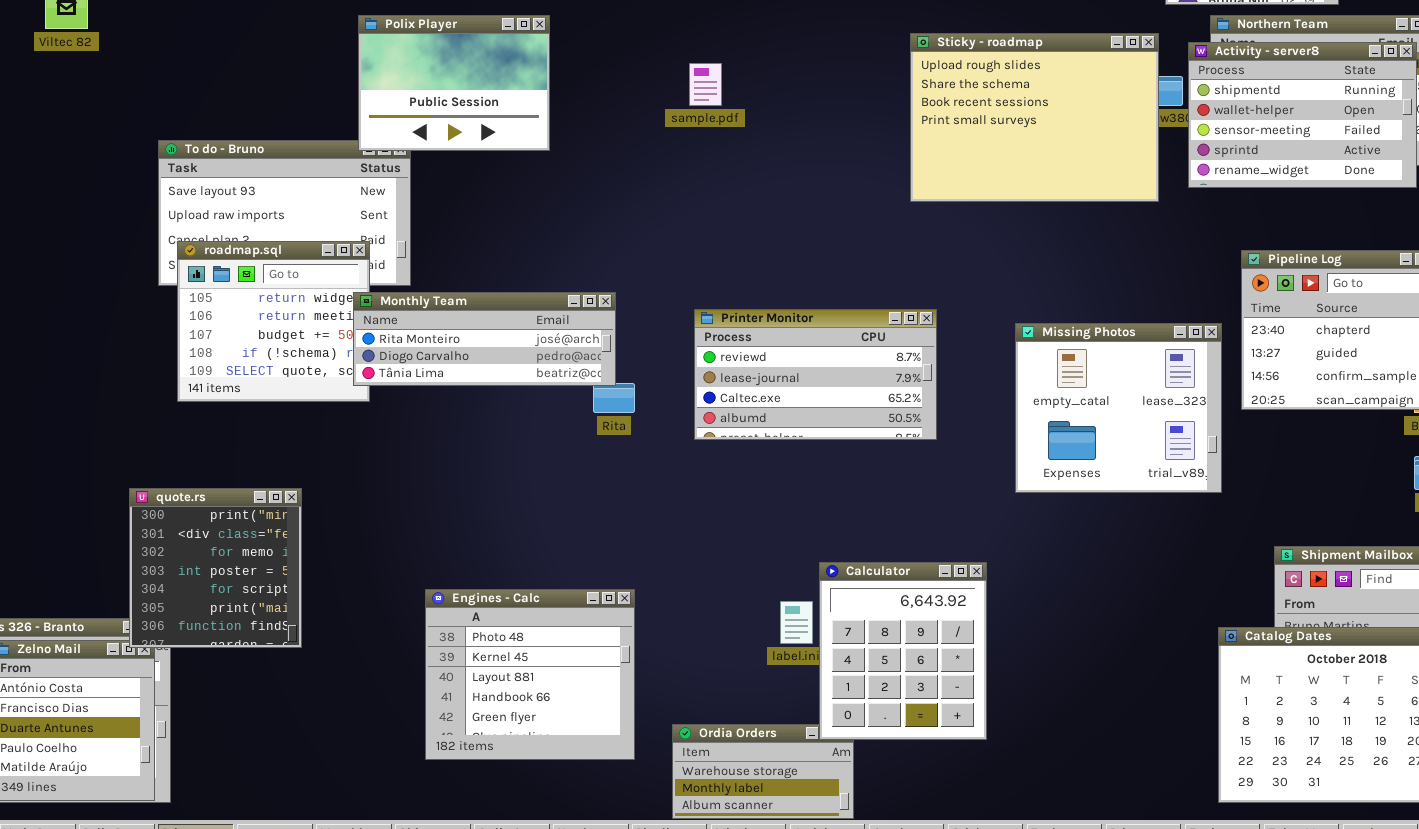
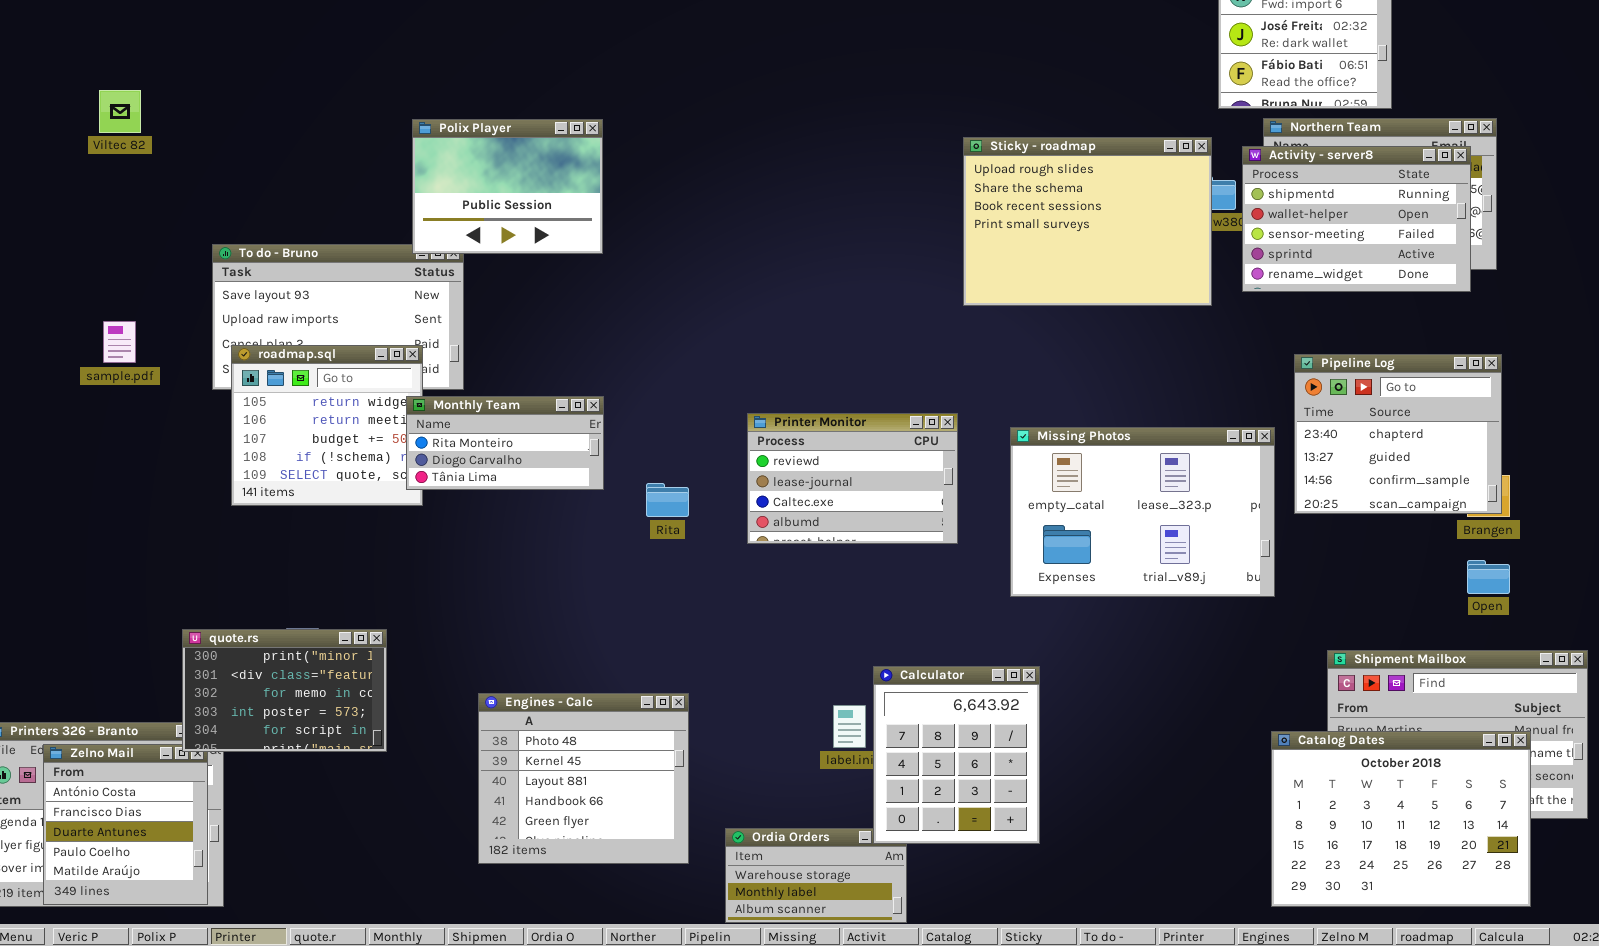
sample.pdf: [689,63,722,106] -> [103,321,136,363], moved
Monthly Team: [353,292,616,386] -> [406,396,604,490], resized
Printer Monitor: [694,309,937,440] -> [747,413,958,544], resized
Missing Photos: [1015,323,1222,493] -> [1010,427,1275,597], resized
quote.rs: [129,488,302,648] -> [182,629,387,752], resized

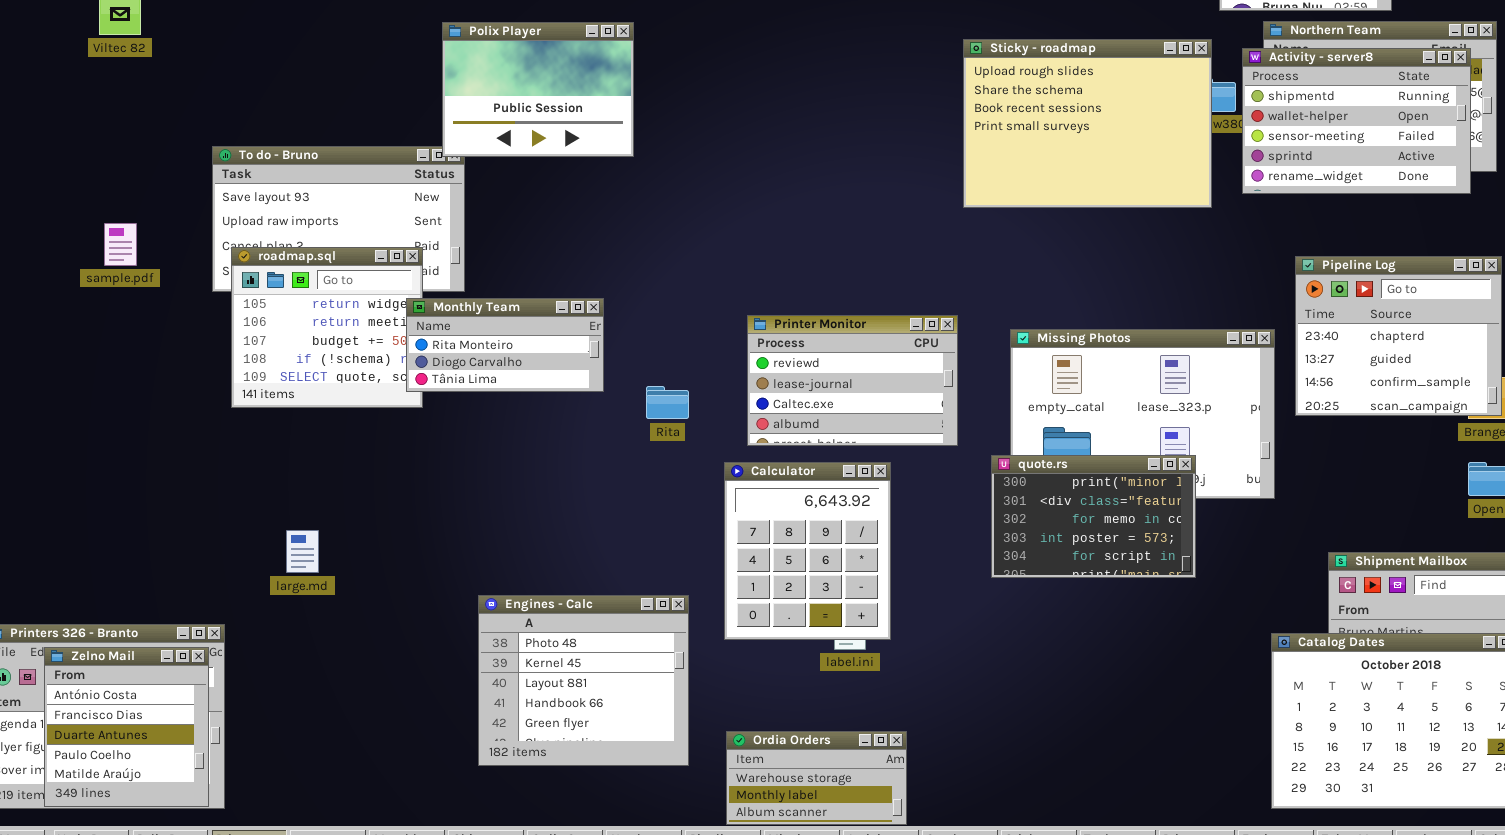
Polix Player: [412,119,603,254] -> [442,22,634,157], moved
quote.rs: [182,629,387,752] -> [991,455,1196,578], moved
Calculator: [873,666,1040,844] -> [724,462,891,640], moved

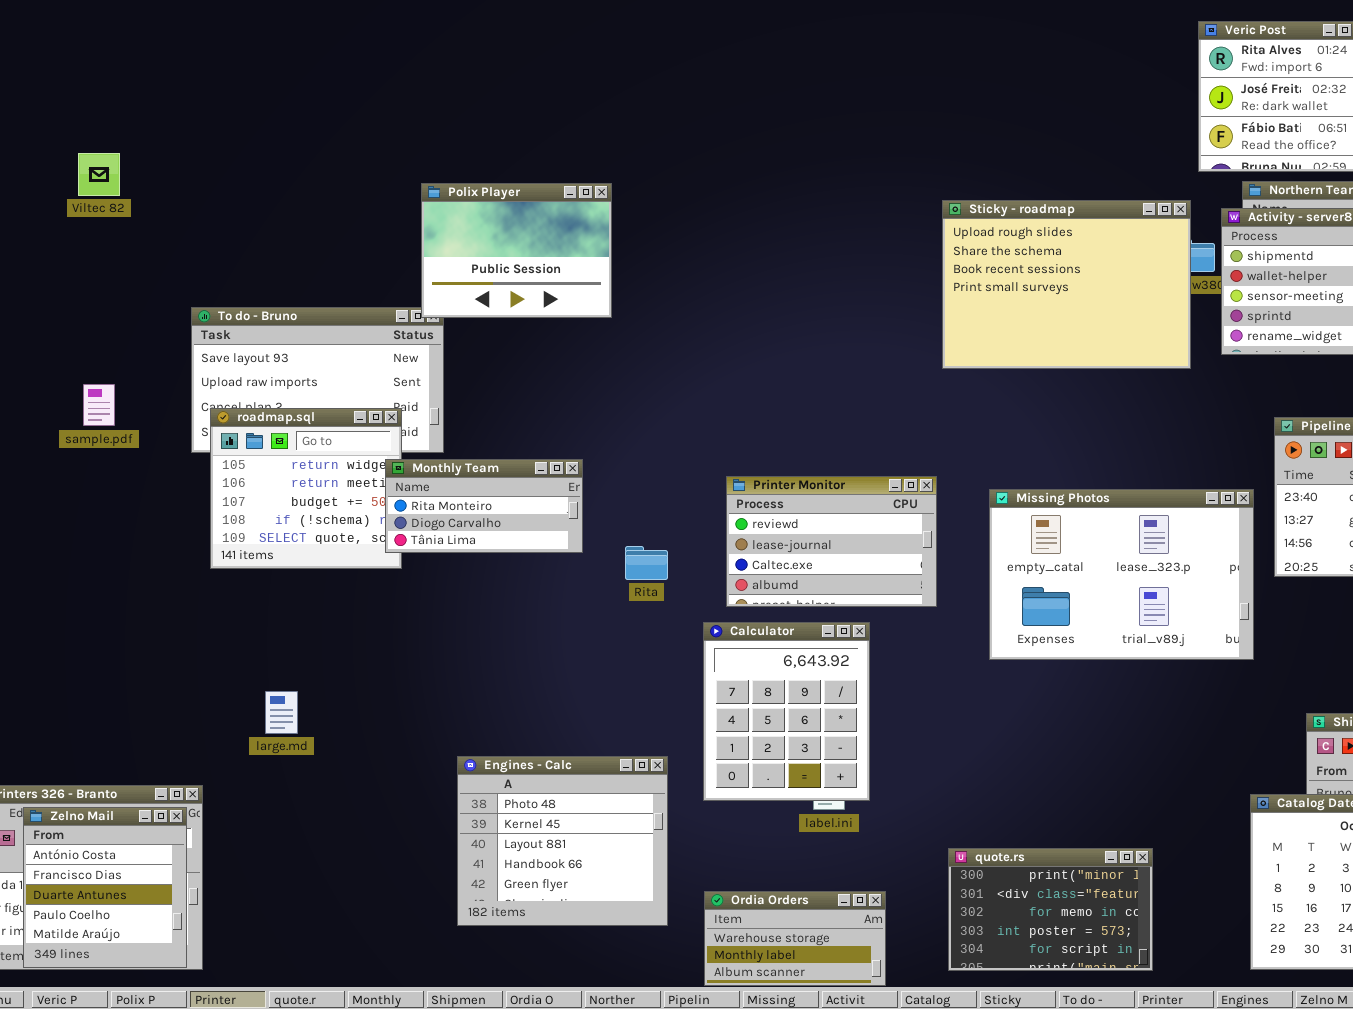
quote.rs: [991,455,1196,578] -> [948,848,1153,971], moved

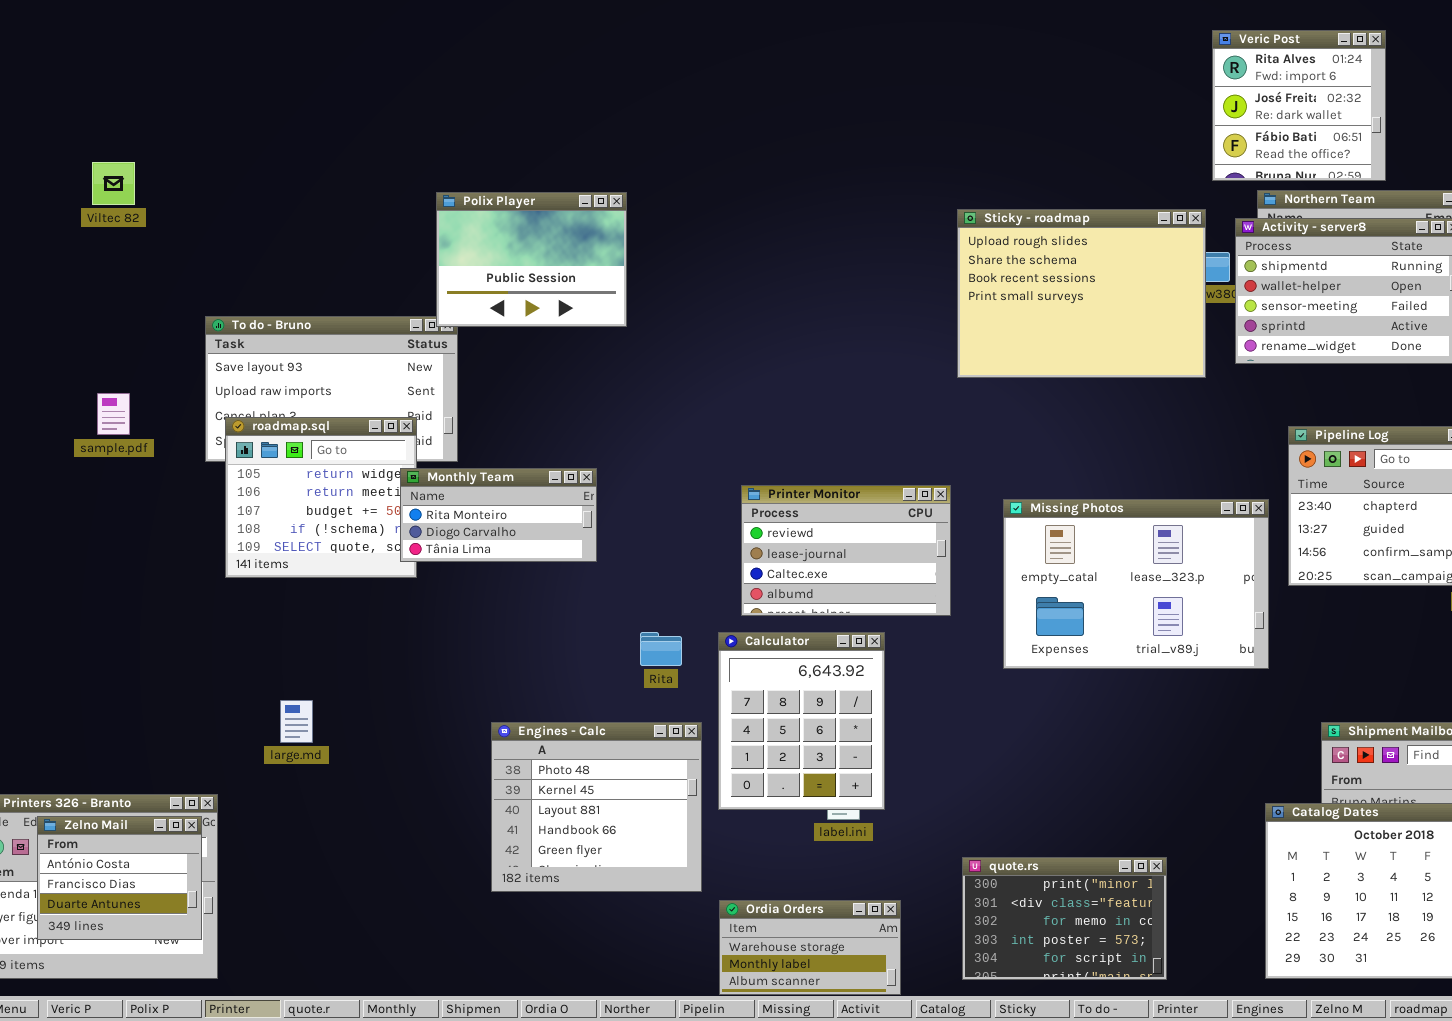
Rita: [625,546,668,580] -> [640,632,682,666], moved
Engines - Calc: [457,756,668,926] -> [491,722,702,892], moved
Zelno Mail: [23,807,187,968] -> [37,816,202,940], resized

